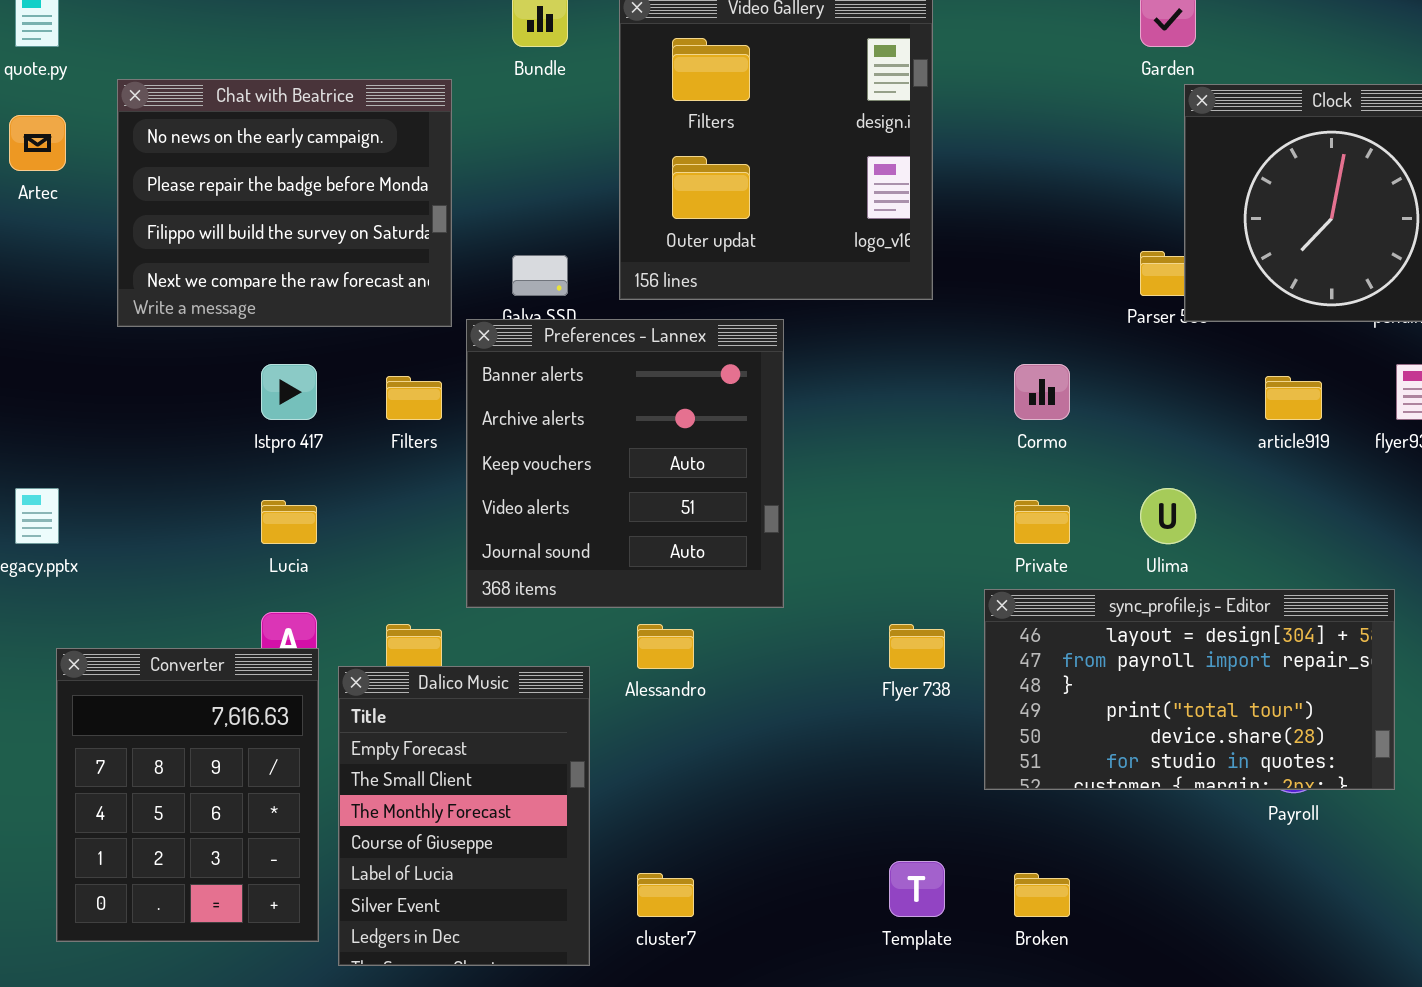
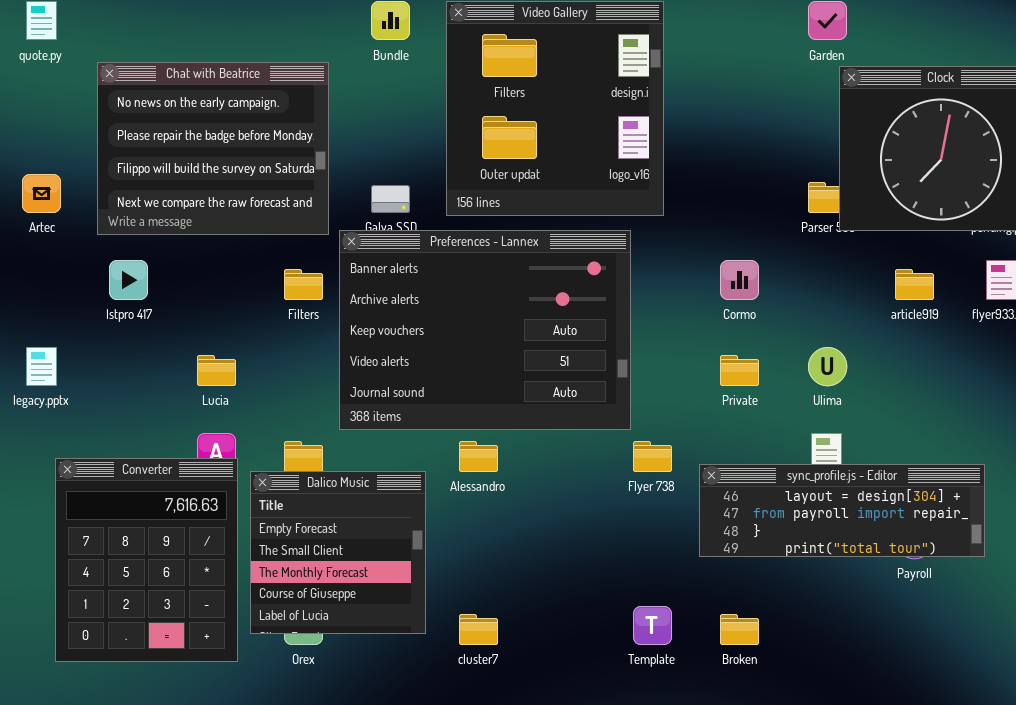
Artec: [9,115,66,171] -> [22,174,61,213], moved
Preferences - Lannex: [466,319,784,608] -> [339,230,631,430], resized
Istpro 417: [261,364,317,420] -> [109,260,148,300], moved
sync_profile.js - Editor: [984,589,1395,790] -> [699,464,985,557], resized
Dalico Music: [338,666,590,966] -> [250,471,426,634], resized

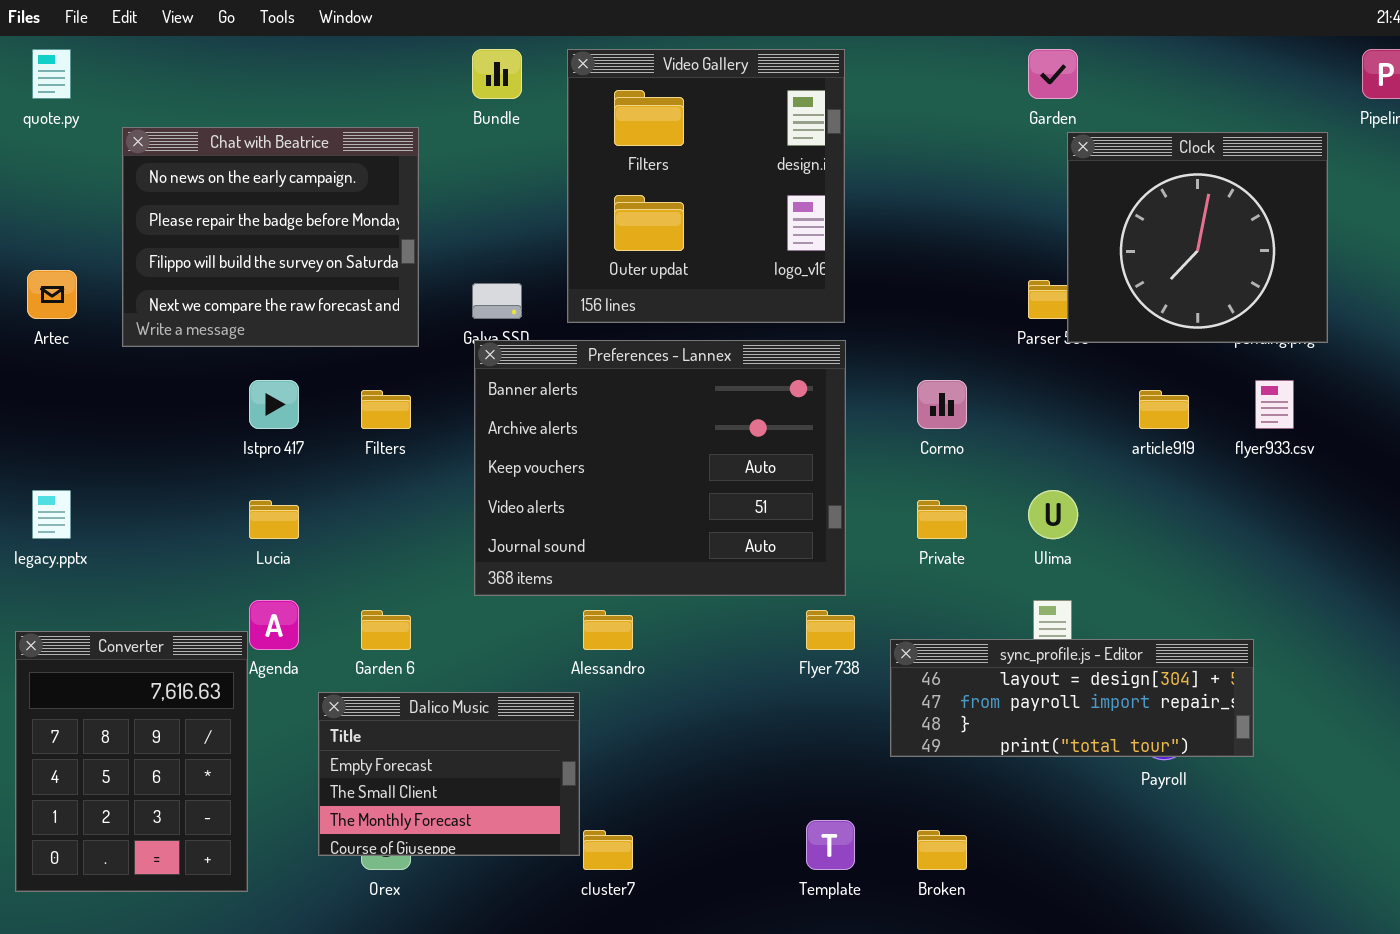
Preferences - Lannex: [339,230,631,430] -> [474,340,846,596], moved
Istpro 417: [109,260,148,300] -> [249,380,299,429], moved
Converter: [55,458,238,662] -> [15,631,248,892], moved
Dalico Music: [250,471,426,634] -> [318,692,580,856], resized

